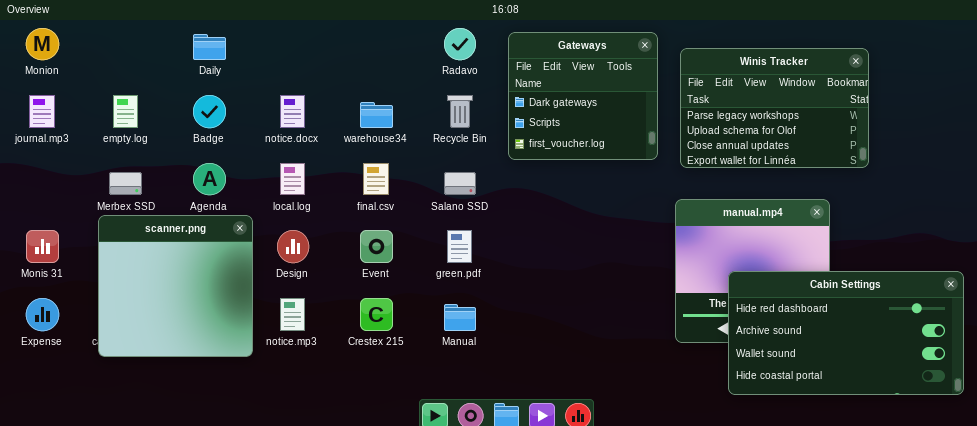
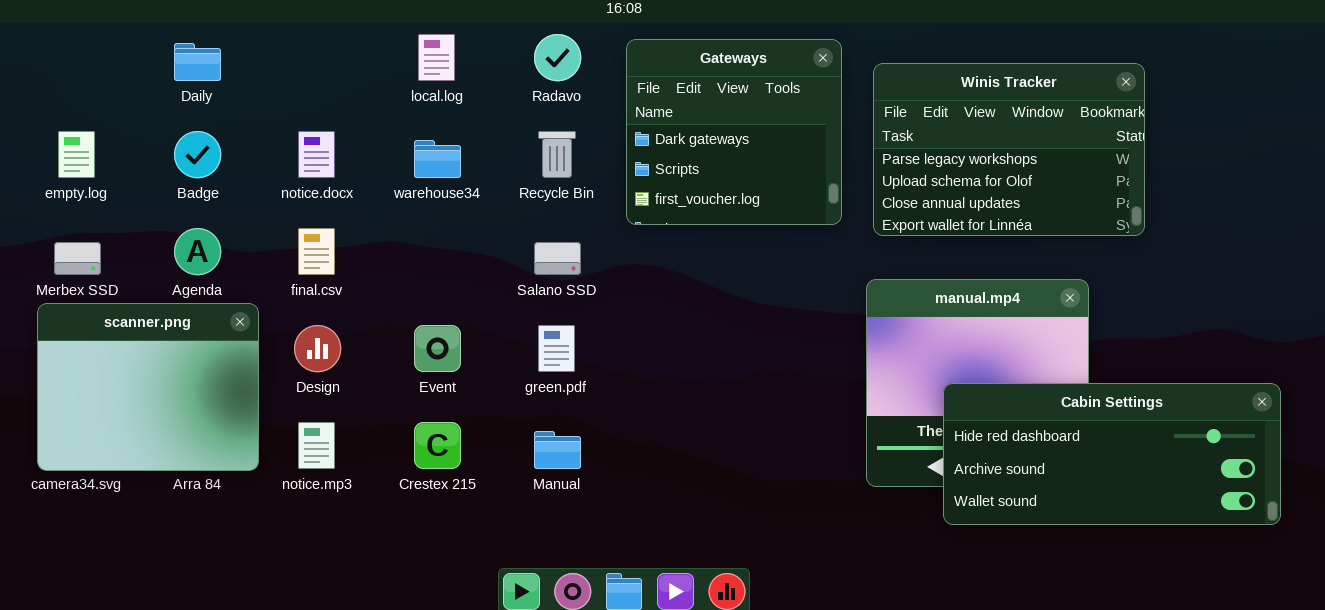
local.log: [280,163,305,195] -> [418,34,455,81], moved
final.csv: [363,163,389,195] -> [298,228,335,275], moved
scanner.png: [98,215,253,357] -> [37,303,259,471], resized
Cabin Settings: [728,271,964,395] -> [943,383,1281,525], resized

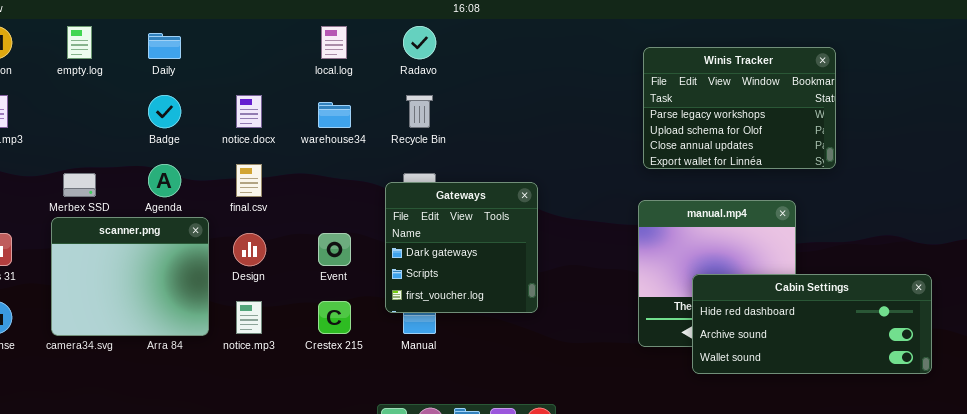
Gateways: [626,39,842,225] -> [385,182,538,313], moved
empty.log: [58,131,95,178] -> [67,26,92,59], moved

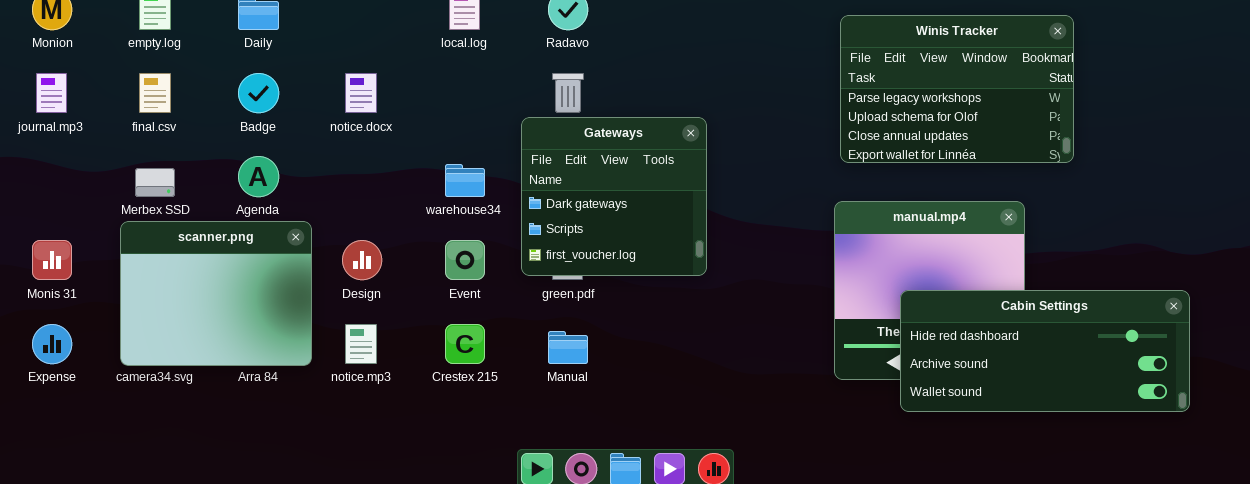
warehouse34: [318,102,351,128] -> [445,164,485,197], moved
final.csv: [236,164,262,197] -> [139,73,171,113], moved
Gateways: [385,182,538,313] -> [521,117,707,276], moved

